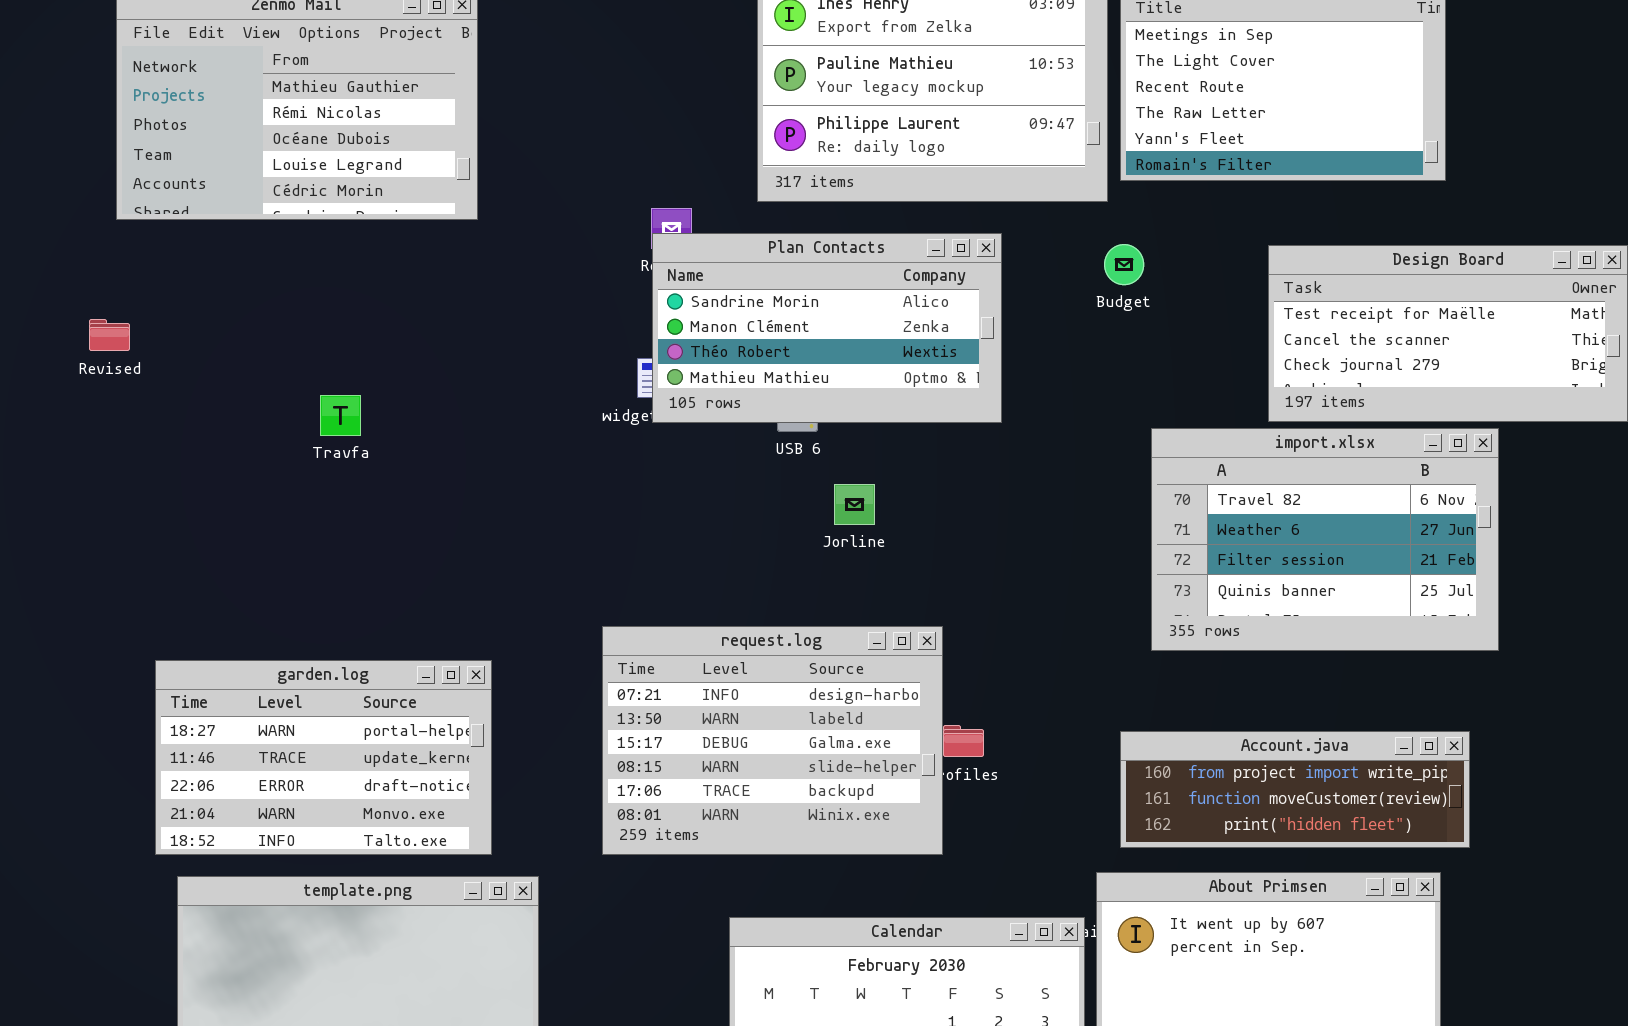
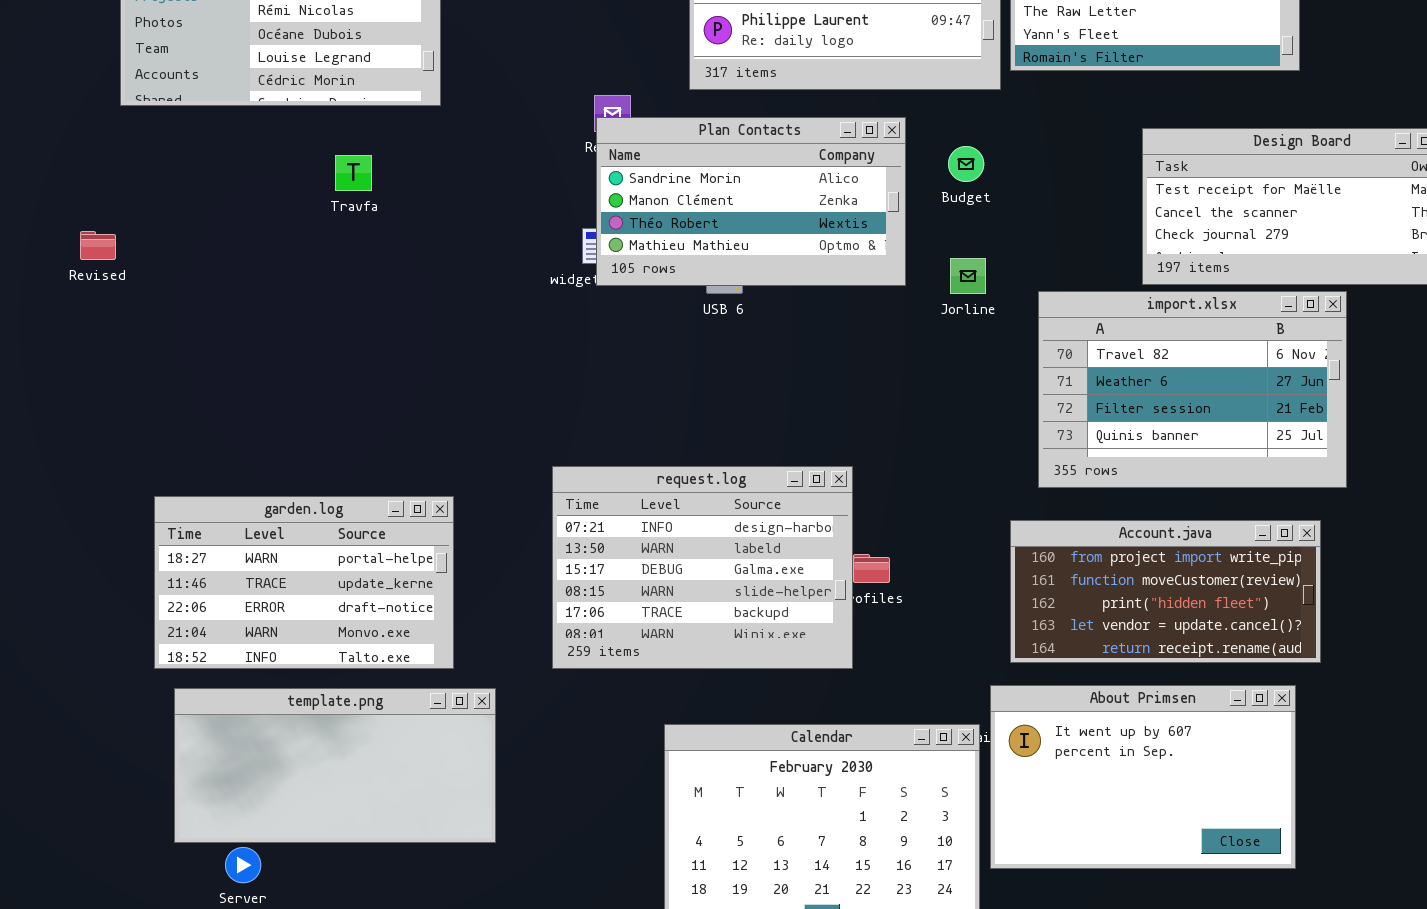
Budget: [1104,244,1144,285] -> [948,146,984,182], moved
Revised: [89,319,130,351] -> [80,231,116,260], moved
Travfa: [320,395,361,436] -> [335,155,372,191], moved
Jorline: [834,484,875,525] -> [950,258,986,294], moved
Account.java: [1120,731,1470,848] -> [1010,520,1321,663], resized

